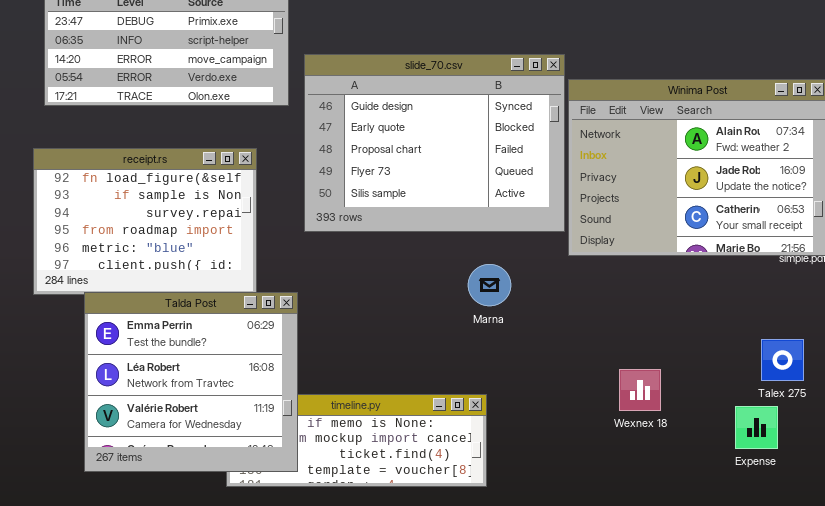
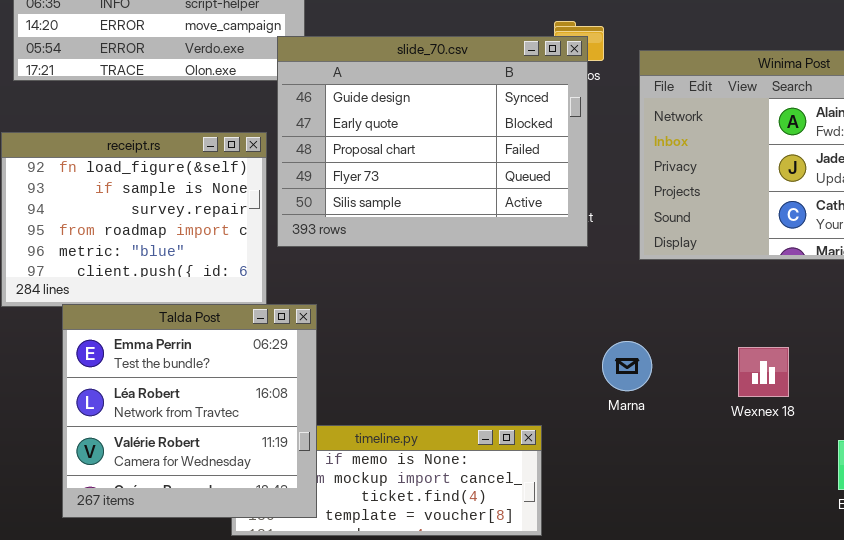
slide_70.csv: [304,54,565,232] -> [277,36,588,247], moved
Marna: [468,264,511,306] -> [602,341,652,391], moved
Wexnex 18: [619,369,661,411] -> [738,347,789,397], moved

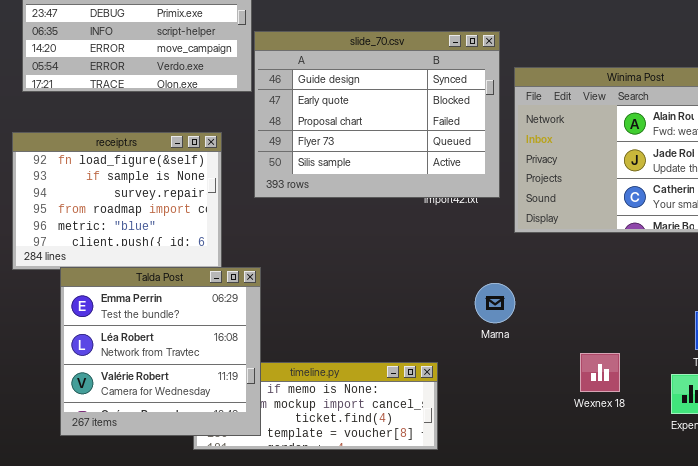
slide_70.csv: [277,36,588,247] -> [254,31,500,198], moved
Marna: [602,341,652,391] -> [475,283,515,323], moved
Wexnex 18: [738,347,789,397] -> [580,353,620,392], moved

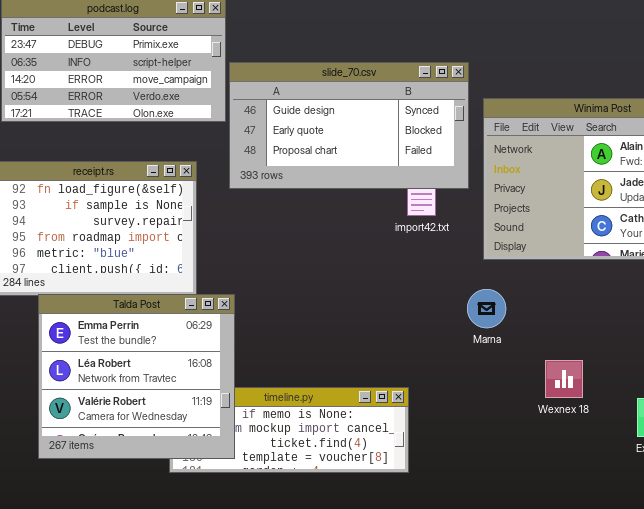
slide_70.csv: [254,31,500,198] -> [229,62,469,189], resized
Marna: [475,283,515,323] -> [467,289,506,328], moved
Wexnex 18: [580,353,620,392] -> [545,360,583,398], moved

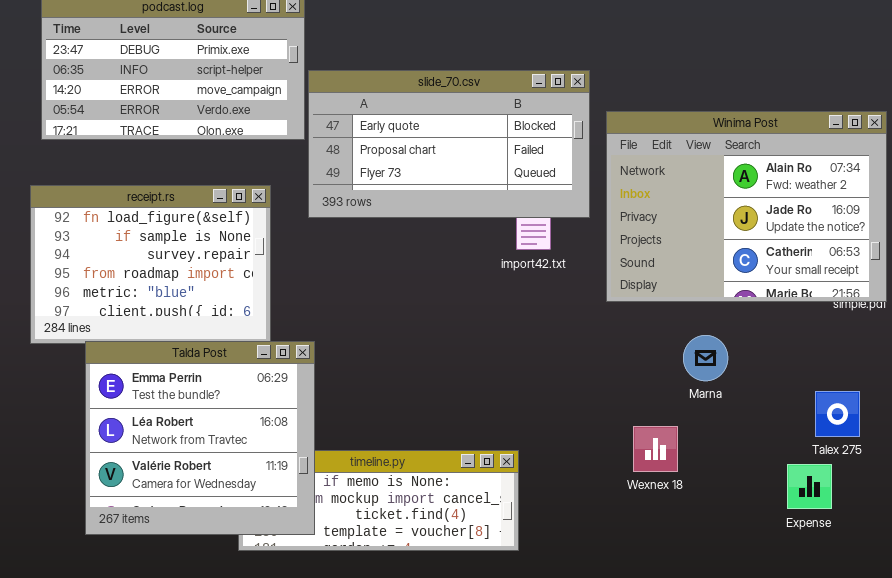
slide_70.csv: [229,62,469,189] -> [308,70,590,218], scrolled down 1 row
Marna: [467,289,506,328] -> [683,335,728,381], moved
Wexnex 18: [545,360,583,398] -> [633,426,678,472], moved

